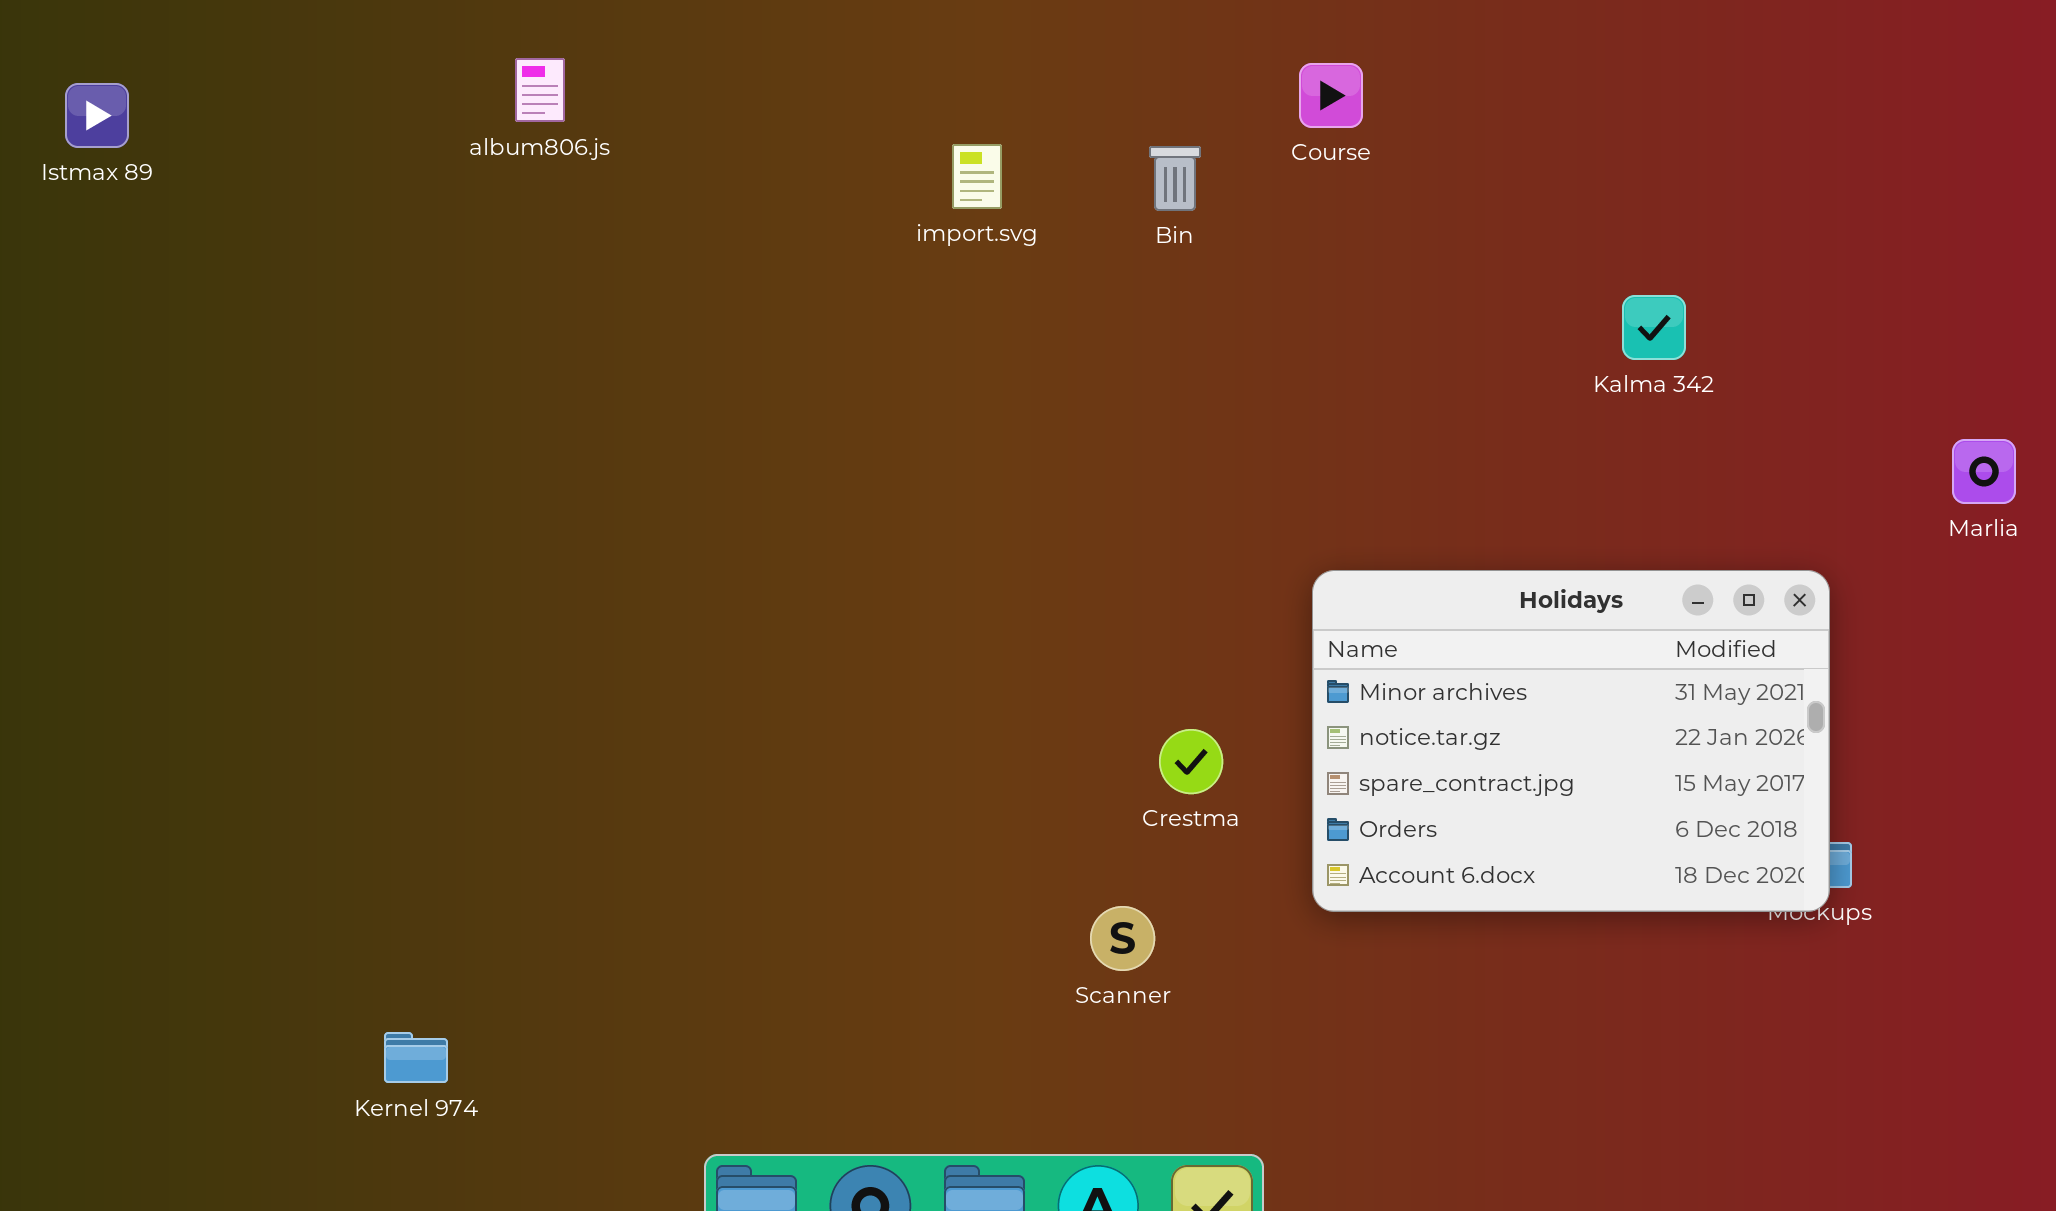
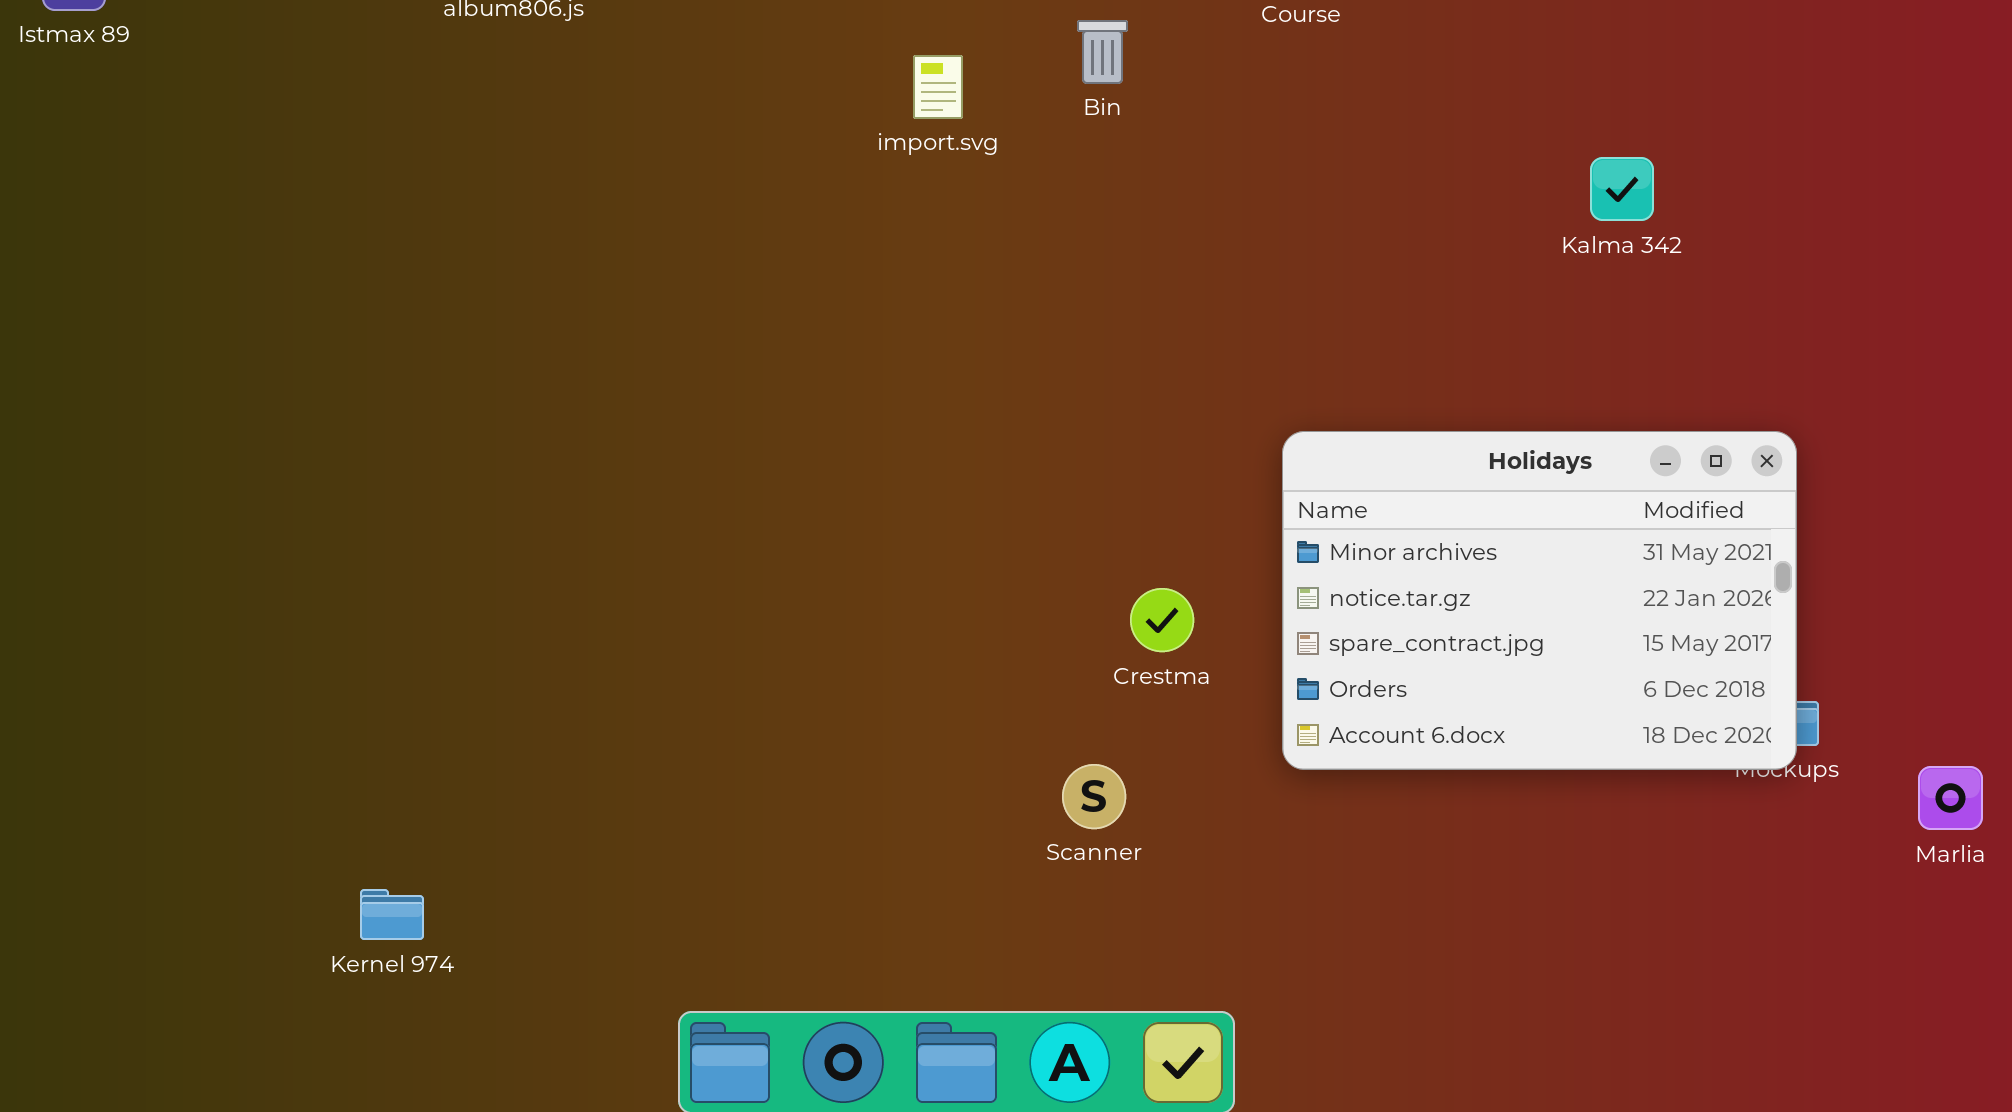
import.svg: [952,144,1002,209] -> [913,55,963,119], moved
Bin: [1149,146,1201,211] -> [1077,20,1128,84], moved
Marlia: [1952,439,2016,504] -> [1918,766,1983,830], moved

